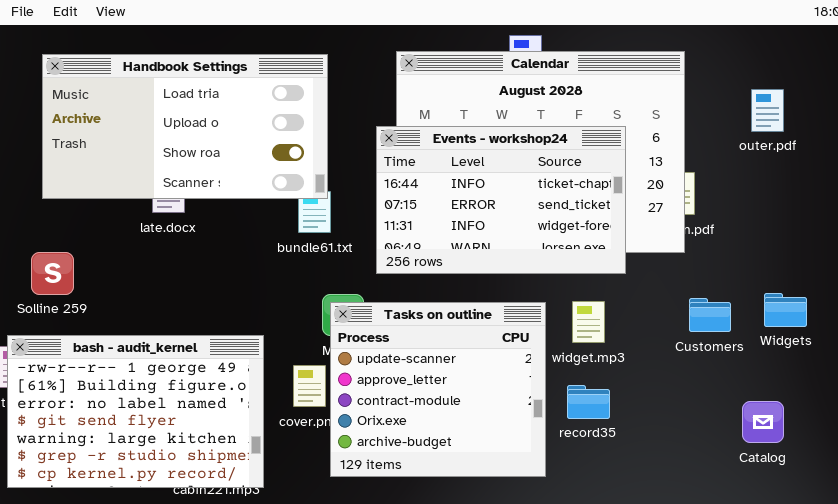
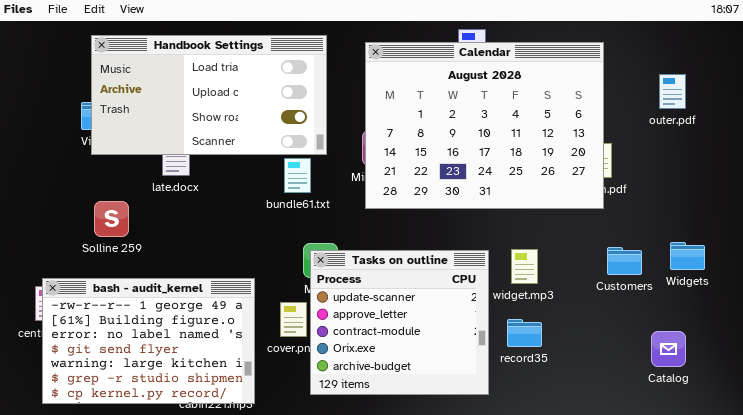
Handbook Settings: [42,54,328,199] -> [91,35,327,155], moved
Events - workshop24: [376,126,626,274] -> none, closed
Solline 259: [31,252,74,295] -> [94,201,129,237], moved

